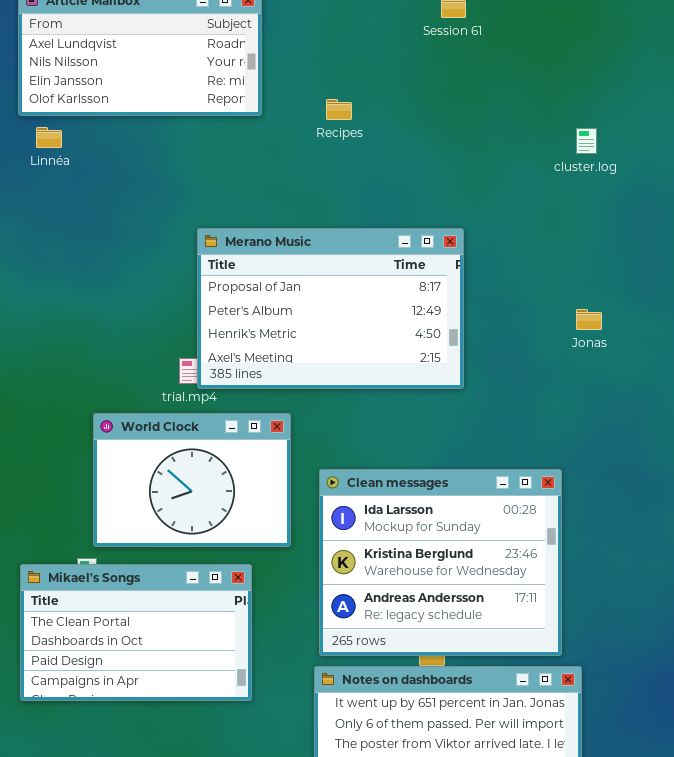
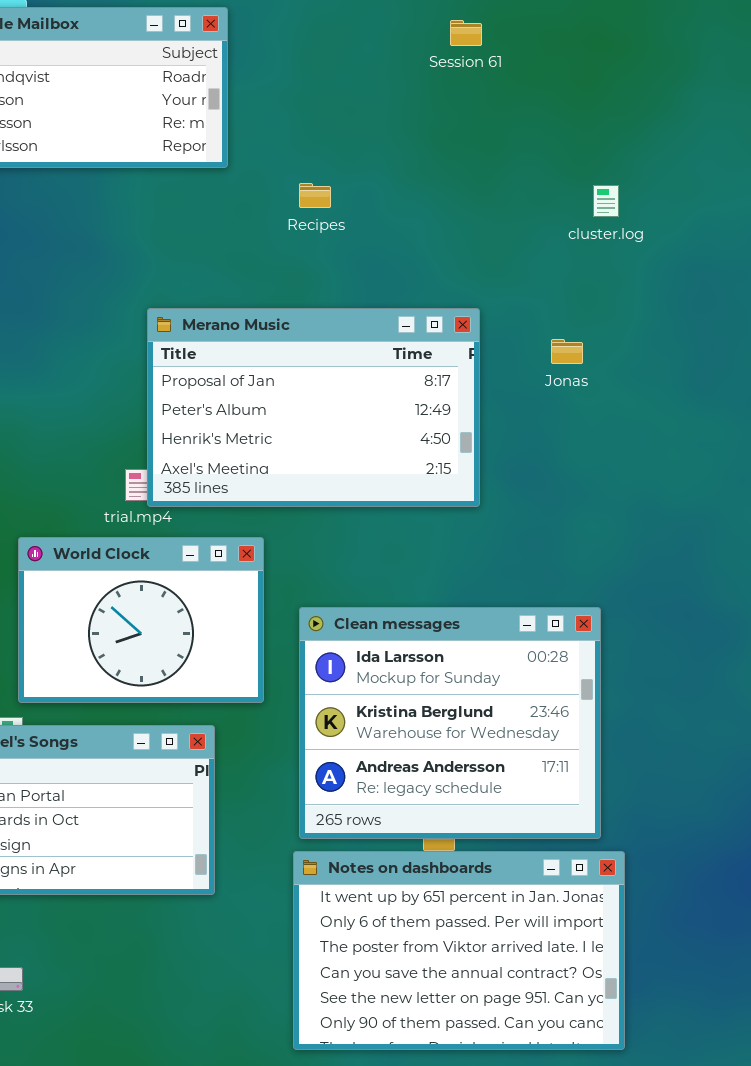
Recipes: [326,99,352,120] -> [299,183,331,208], moved
cluster.log: [576,128,597,154] -> [593,185,619,217], moved
Jonas: [576,309,602,330] -> [551,339,583,364], moved

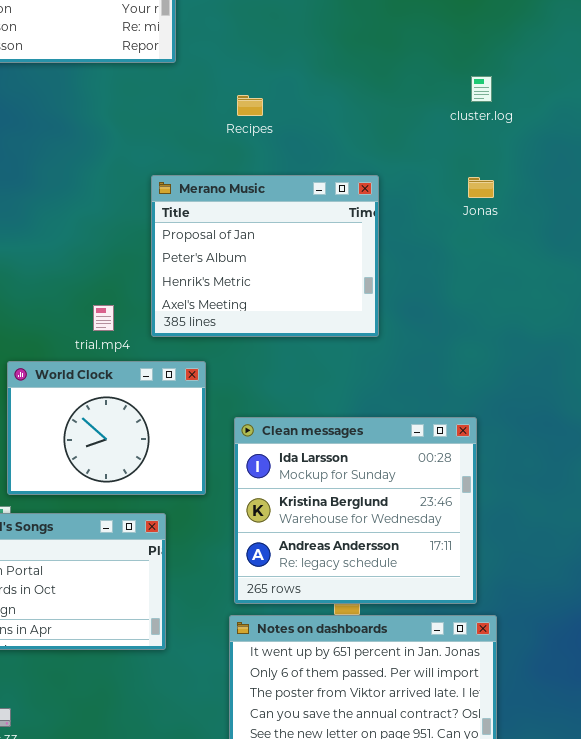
Recipes: [299,183,331,208] -> [237,95,263,116], moved
Merano Music: [147,308,480,507] -> [151,175,379,337], resized
Jonas: [551,339,583,364] -> [468,177,494,198], moved

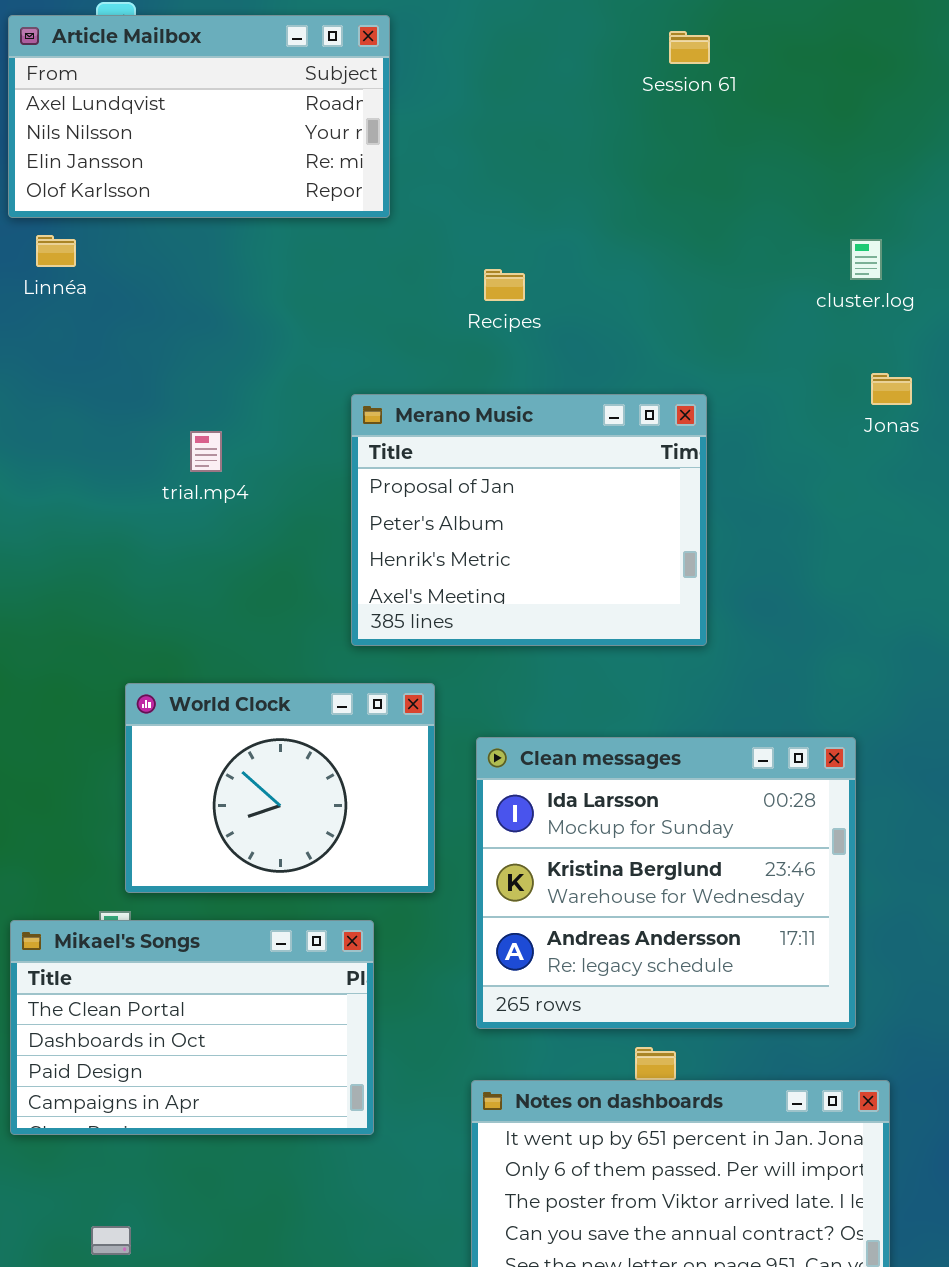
Jonas: [468,177,494,198] -> [871,373,912,405], moved
trial.mp4: [93,305,114,331] -> [190,431,222,472], moved
Clean messages: [234,417,477,604] -> [476,737,856,1029], moved

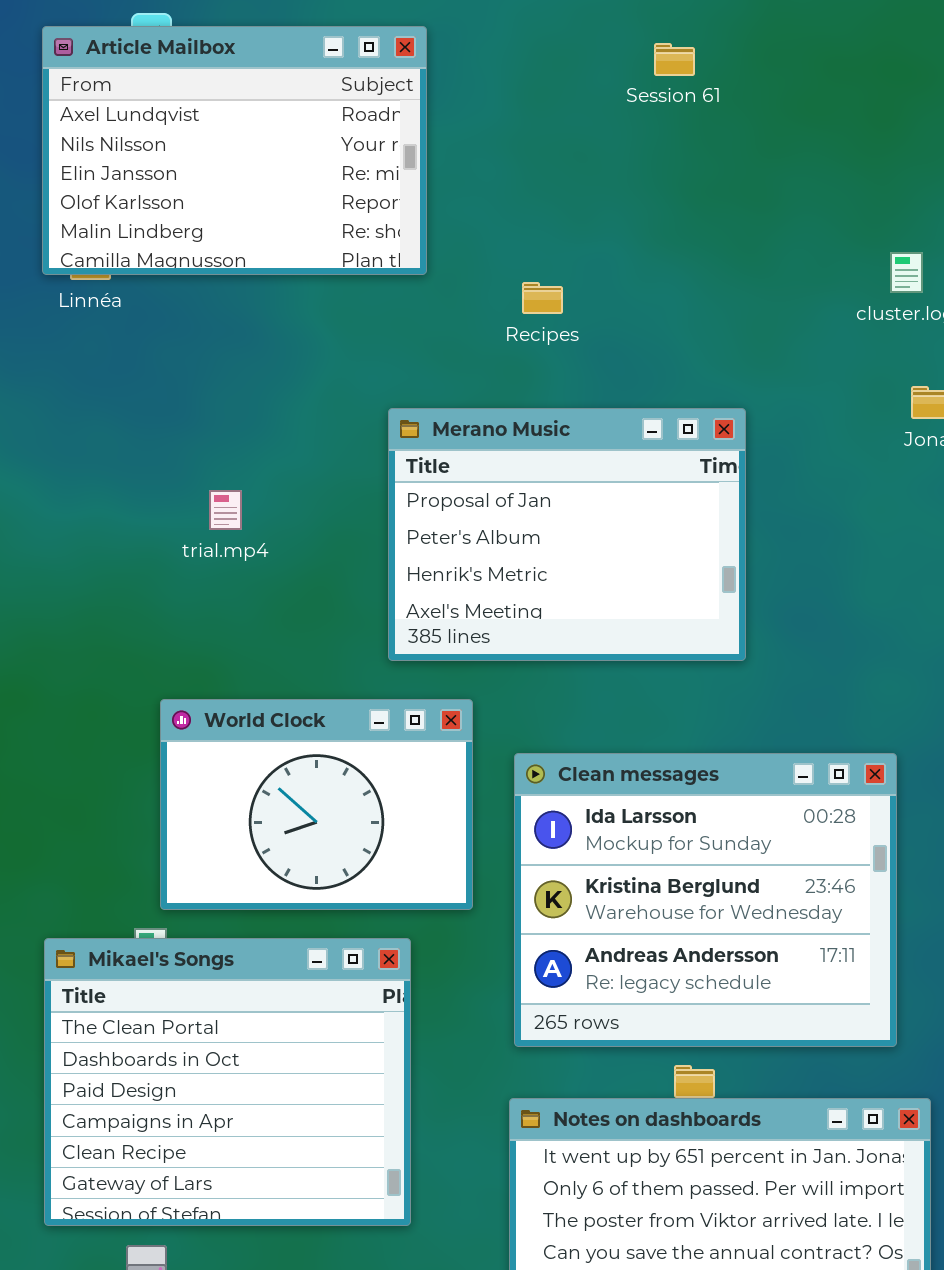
Article Mailbox: [8,15,390,218] -> [42,26,427,275], resized
Session 61: [669,31,710,64] -> [654,43,695,76], moved
trial.mp4: [190,431,222,472] -> [209,490,242,530], moved
Mikael's Songs: [10,920,374,1135] -> [44,938,411,1226], resized

